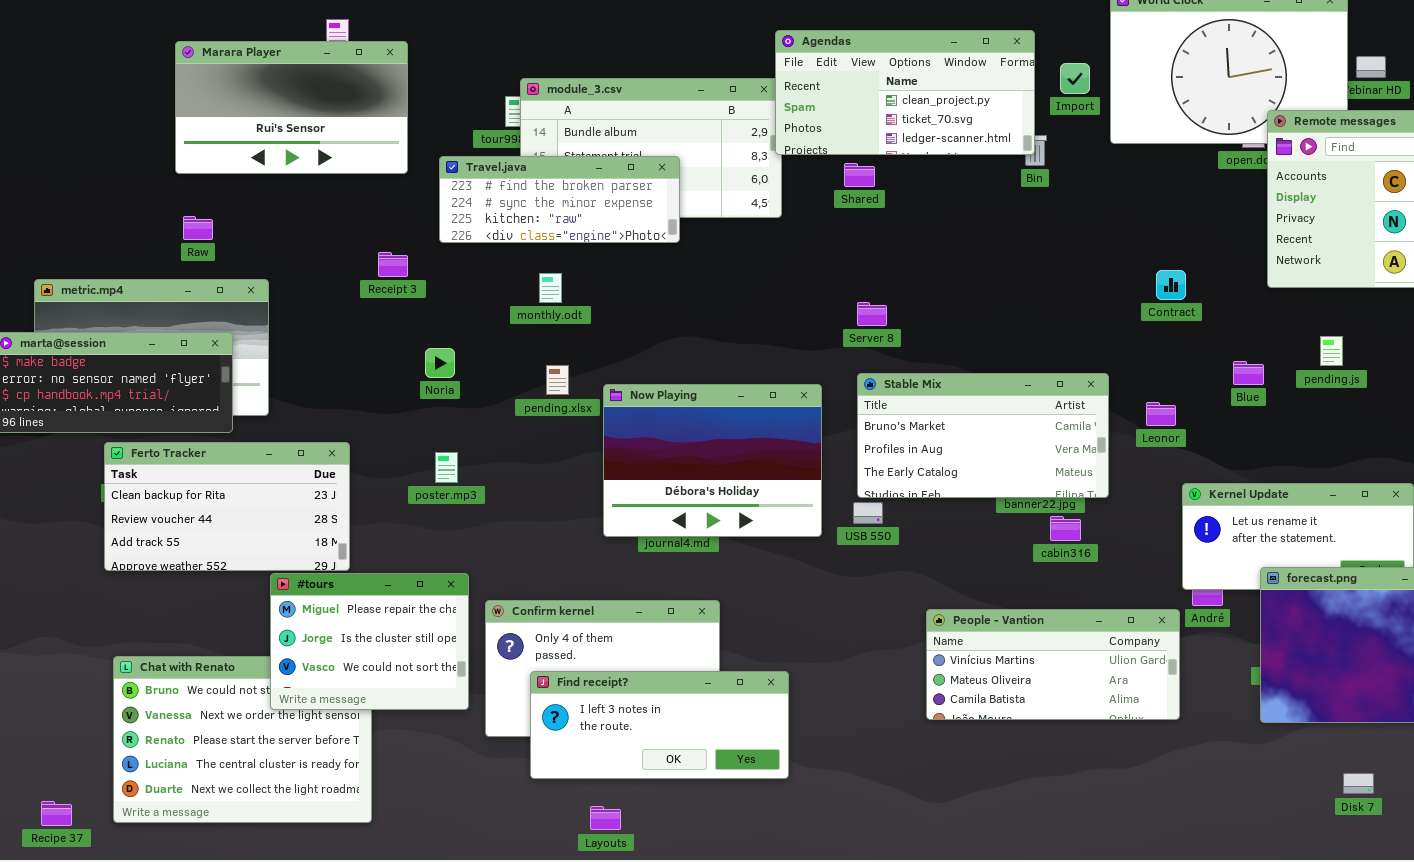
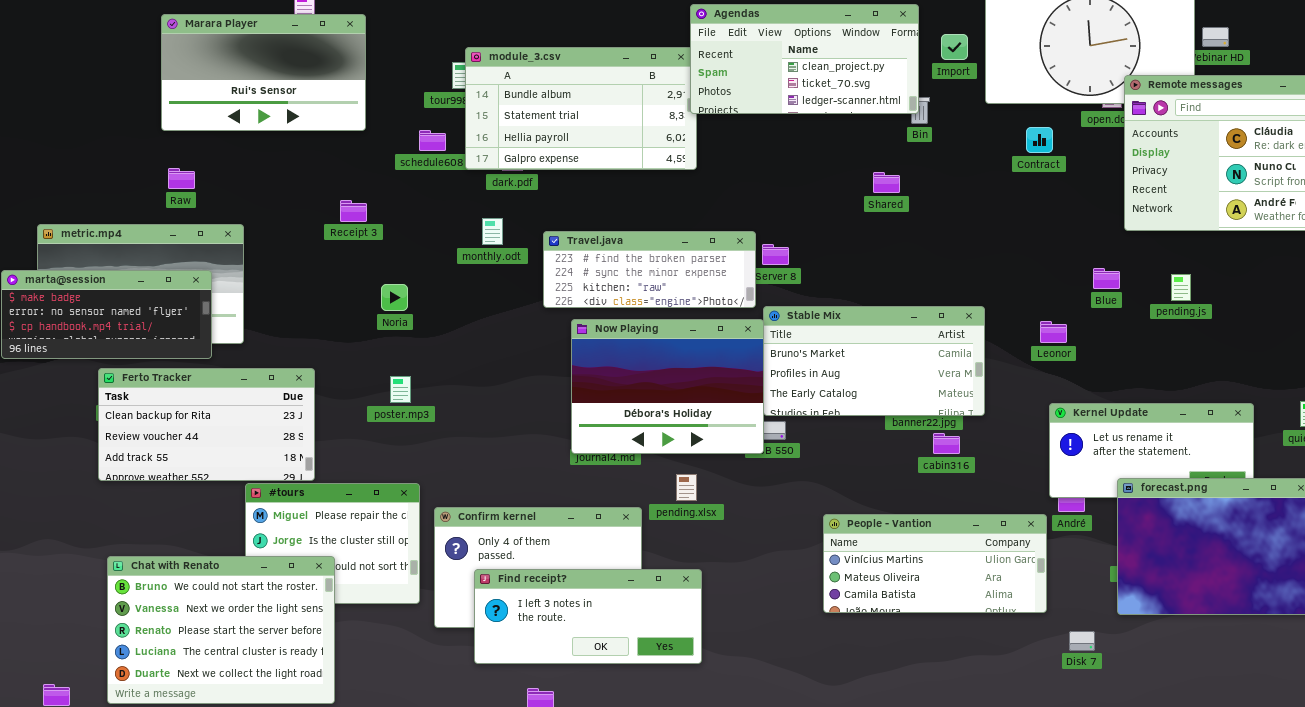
Travel.java: [439,156,680,243] -> [543,231,756,308], moved
Shared: [844,163,875,187] -> [873,172,900,193], moved
Contract: [1156,270,1186,300] -> [1026,127,1053,153], moved
Blue: [1233,361,1264,385] -> [1093,268,1120,289], moved
pending.xlsx: [546,365,569,395] -> [676,474,697,501], moved
Now Playing: [603,384,822,537] -> [571,319,764,454], moved
Leonor: [1146,402,1176,426] -> [1040,321,1067,343], moved
Chat with Renato: [113,656,372,823] -> [107,556,335,704], raised
Disk 7: [1343,773,1374,794] -> [1069,631,1095,651], moved

